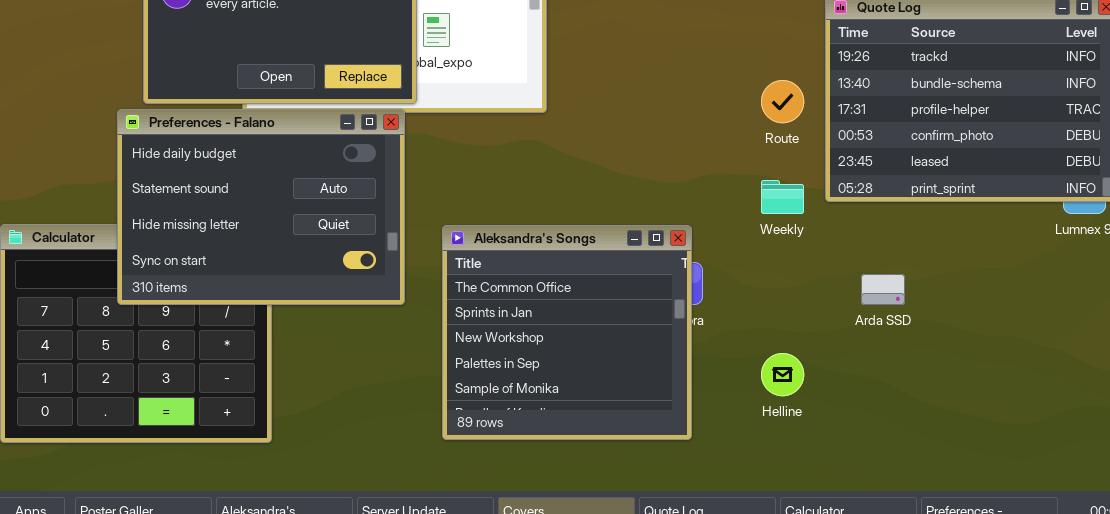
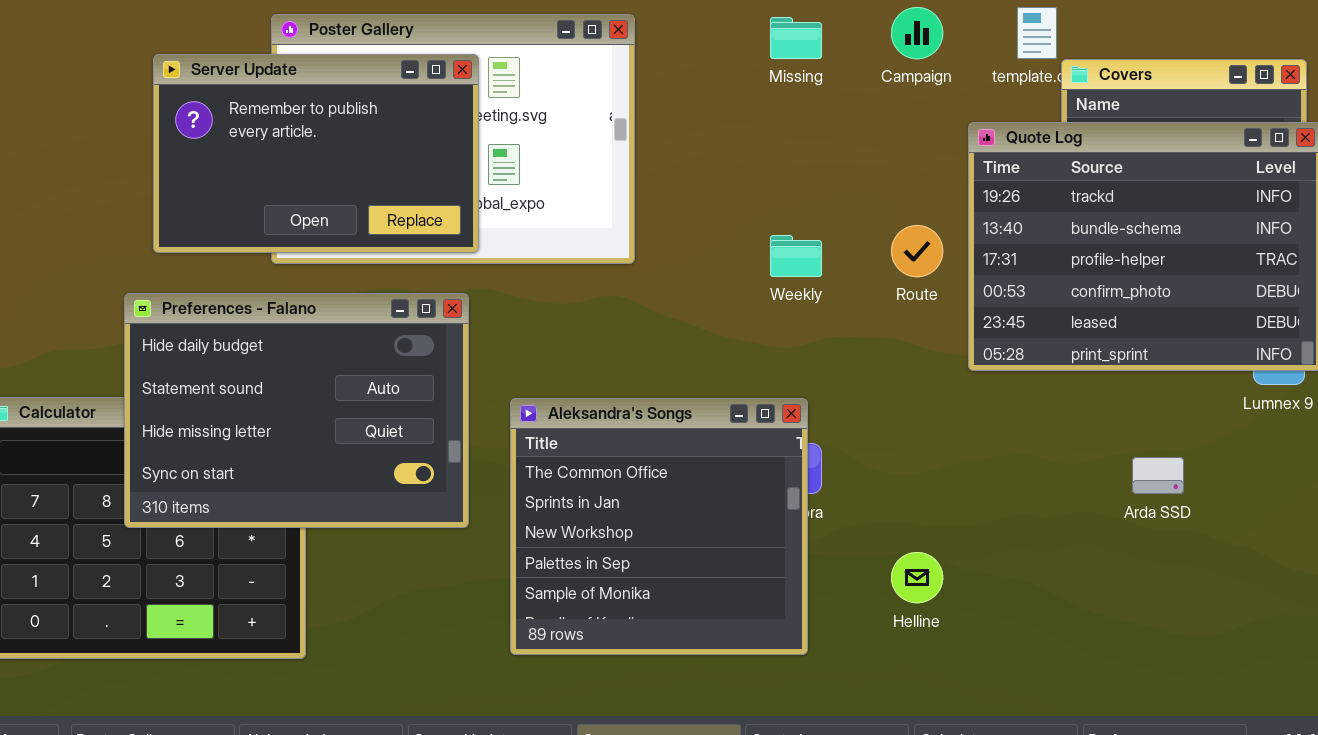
Preferences - Falano: [117,109,405,305] -> [124,293,469,528], moved
Weekly: [761,180,804,214] -> [770,235,822,277], moved
Arda SSD: [861,274,905,305] -> [1132,457,1184,494], moved

